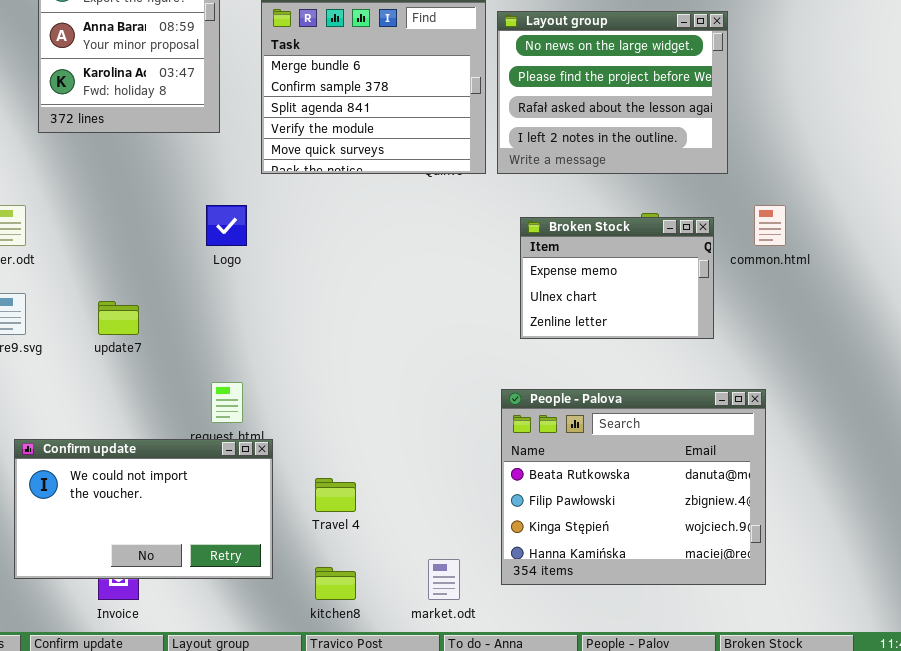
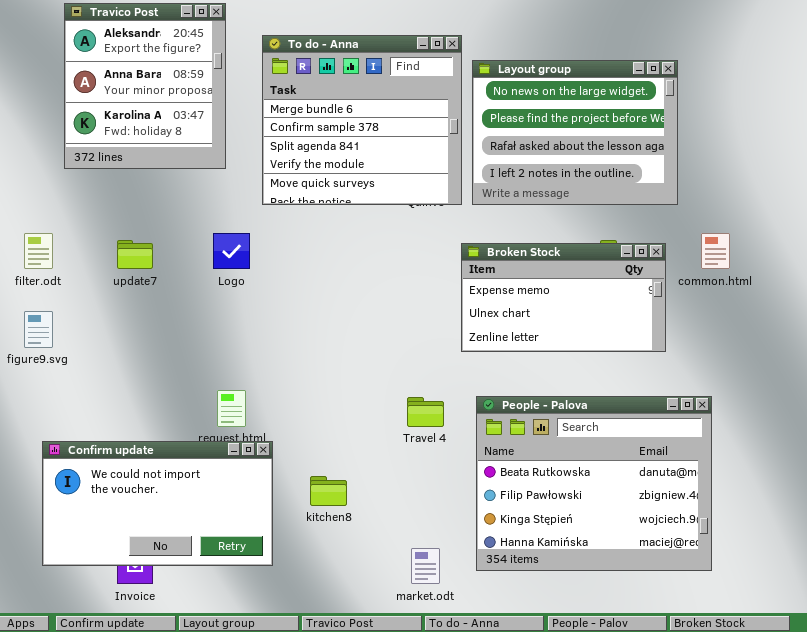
Broken Stock: [520,217,714,339] -> [461,243,666,352], resized
update7: [98,301,139,335] -> [117,240,153,269], moved
Travel 4: [315,478,356,512] -> [407,397,444,427], moved
kitchen8: [315,567,356,600] -> [310,476,347,506], moved

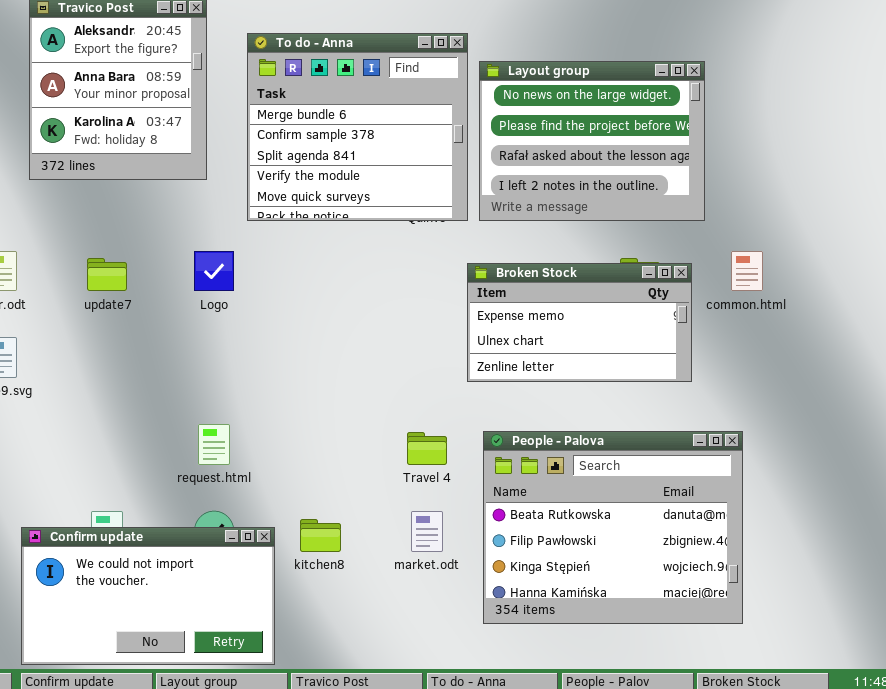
Confirm update: [42,441,273,566] -> [21,527,275,665], moved
market.odt: [411,548,440,584] -> [411,511,443,552], moved

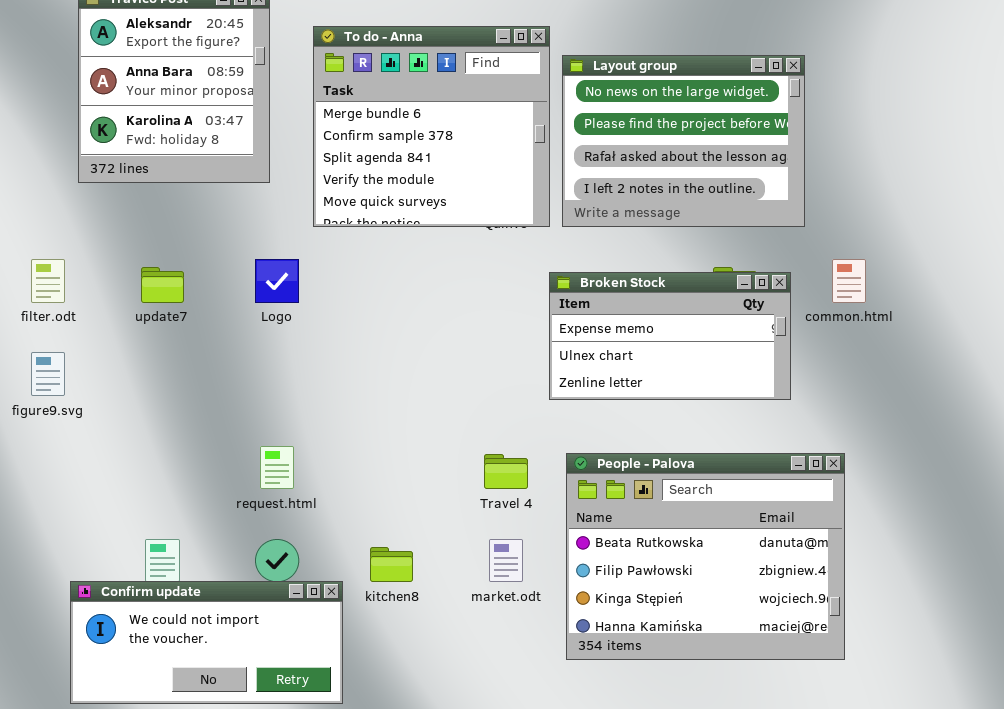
Confirm update: [21,527,275,665] -> [70,581,343,704], resized

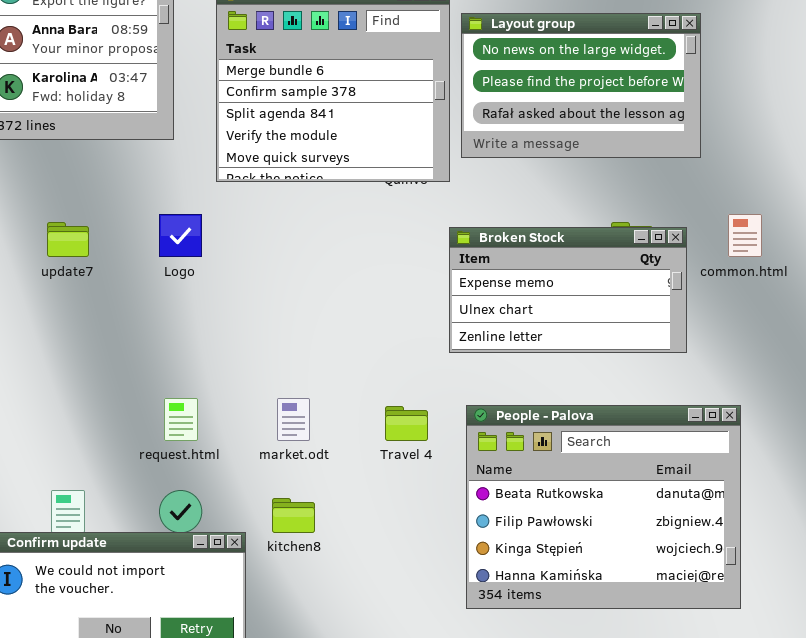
Layout group: [562,55,805,227] -> [461,13,701,158], resized
market.odt: [489,539,523,582] -> [277,398,310,441], moved

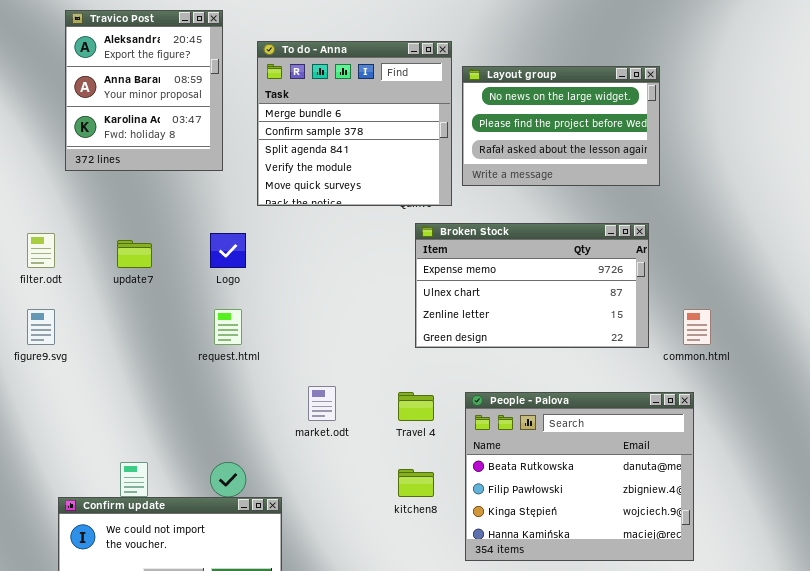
common.html: [728,214,762,257] -> [683,309,711,345], moved
Broken Stock: [449,227,687,353] -> [415,223,649,348], resized
request.html: [164,398,198,441] -> [214,309,242,345], moved
kitchen8: [272,498,315,533] -> [398,469,434,497], moved

